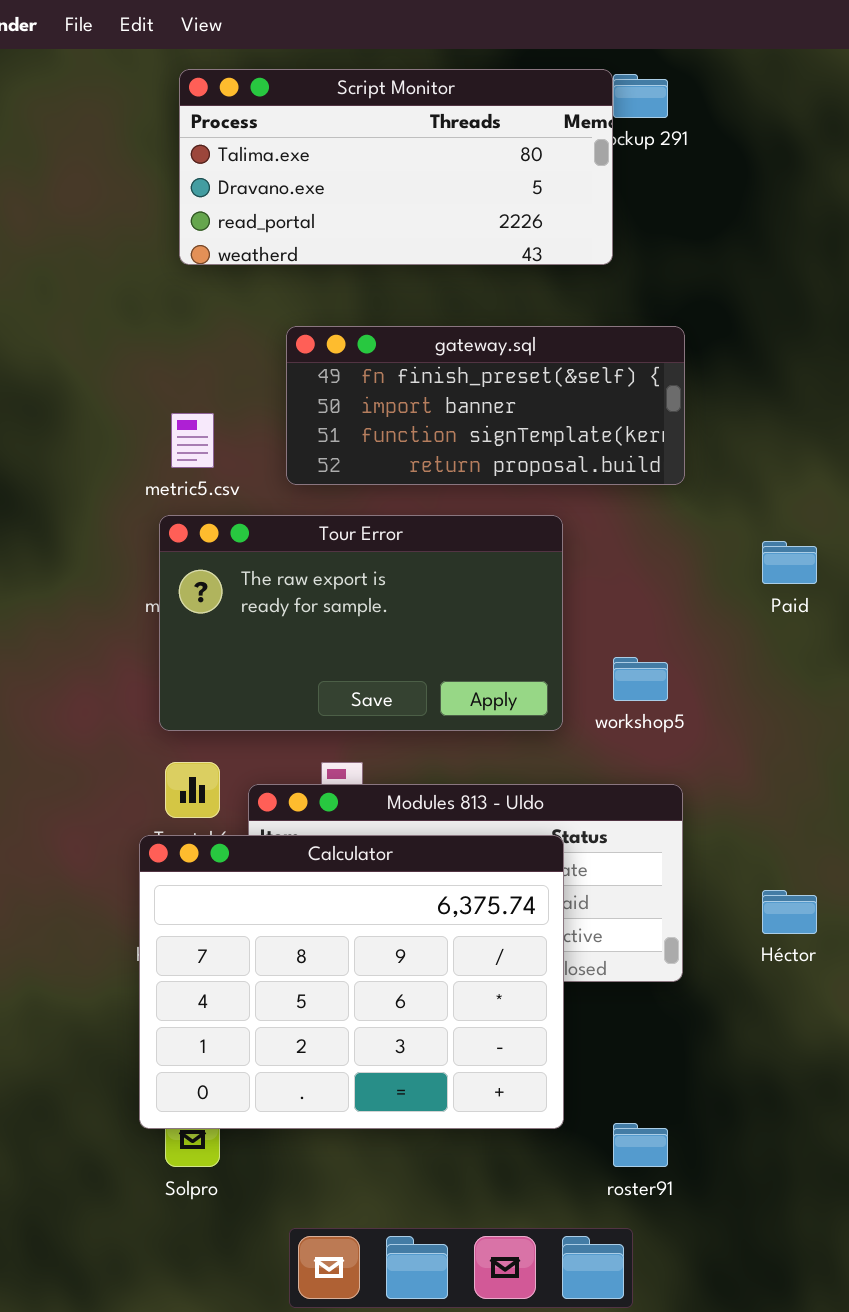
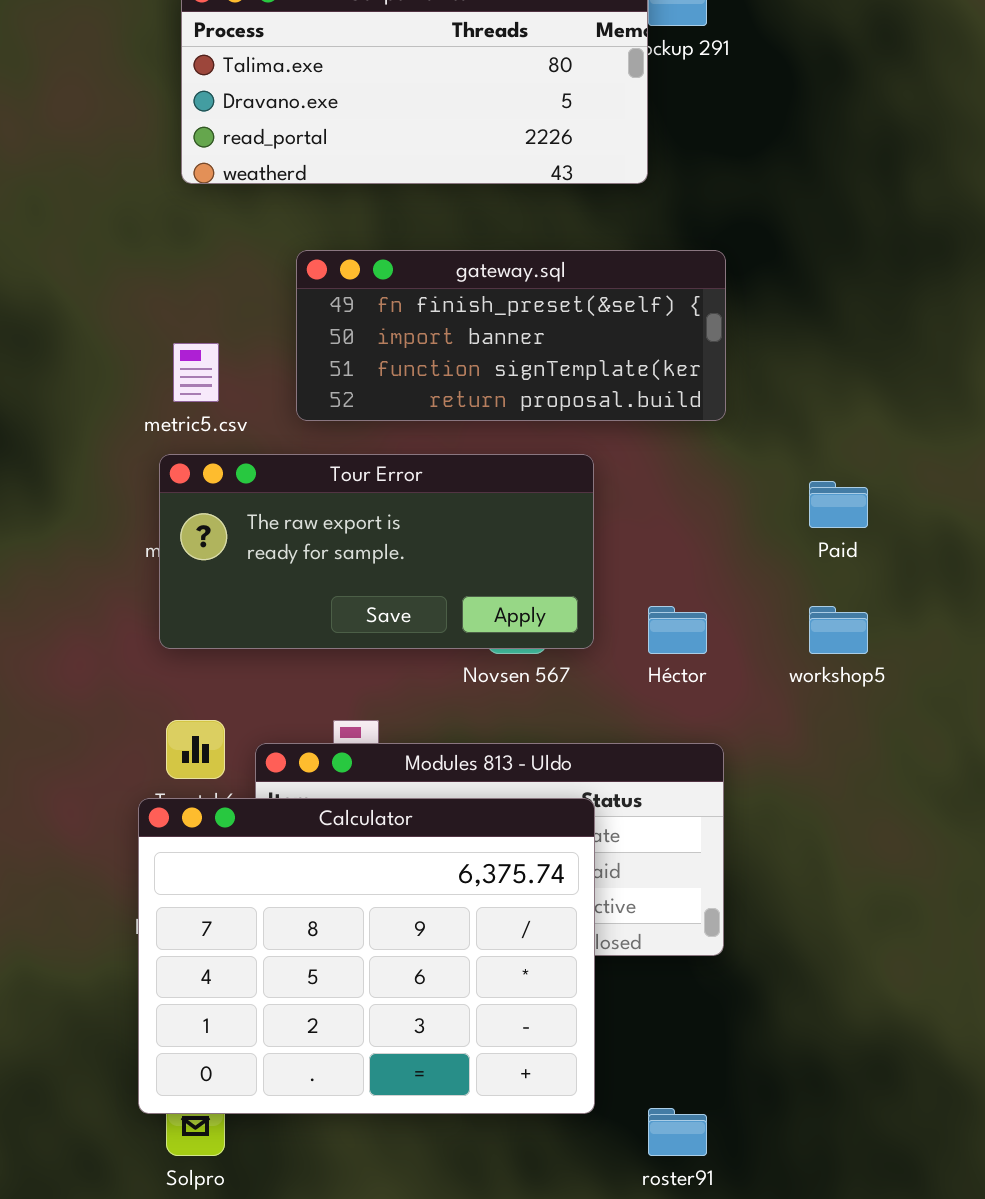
Tour Error: [159,515,563,731] -> [159,454,594,649], resized
workshop5: [613,657,668,701] -> [809,606,868,654], moved
Héctor: [762,890,817,934] -> [648,606,707,654], moved

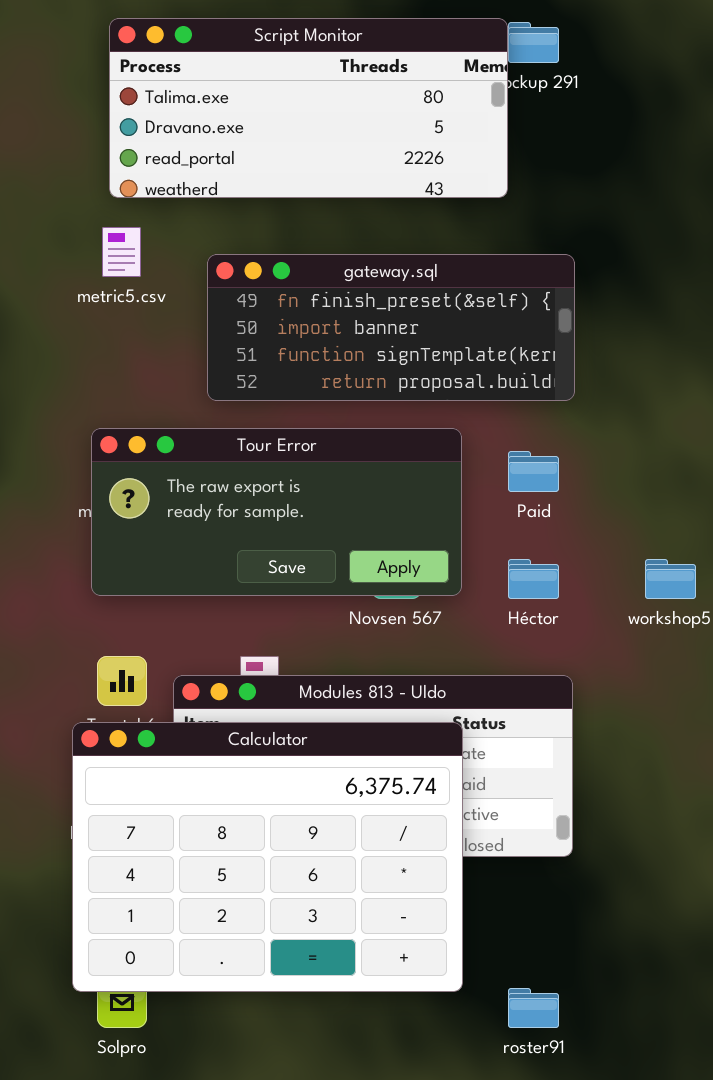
metric5.csv: [173,343,219,402] -> [102,227,141,277], moved
Paid: [809,481,868,528] -> [508,451,559,492], moved

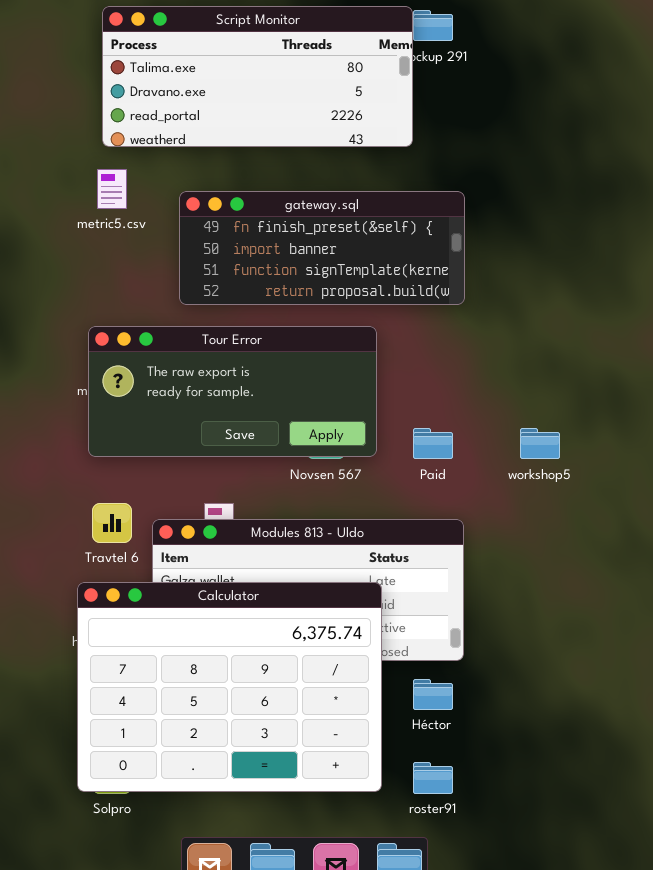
Paid: [508,451,559,492] -> [413,428,453,459], moved
Héctor: [508,559,559,599] -> [413,679,453,710], moved
Calculator: [72,722,463,992] -> [77,582,382,792], moved

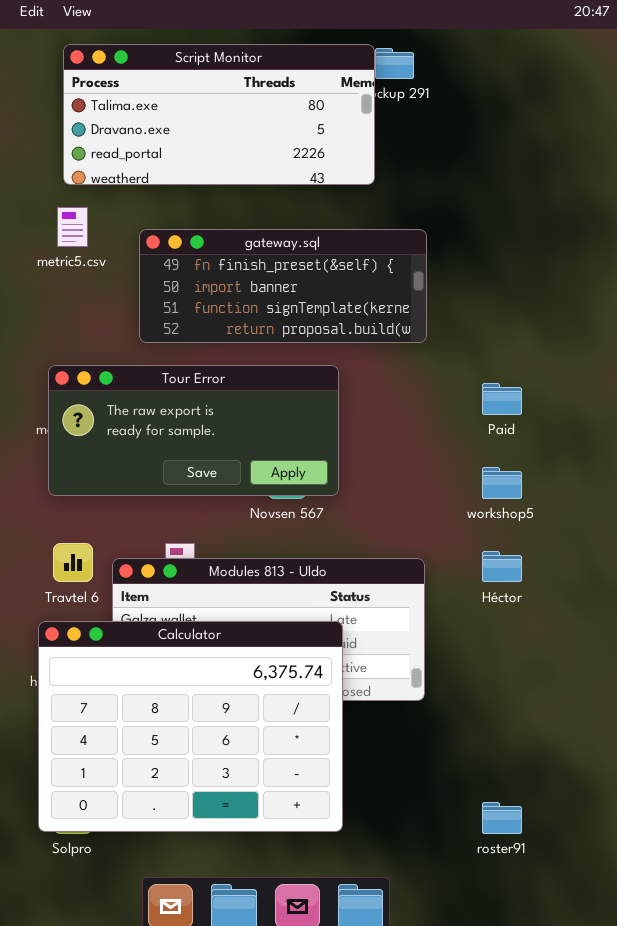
Paid: [413,428,453,459] -> [482,383,522,415], moved
Héctor: [413,679,453,710] -> [482,551,522,582], moved
roster91: [413,762,453,794] -> [482,802,522,834], moved

